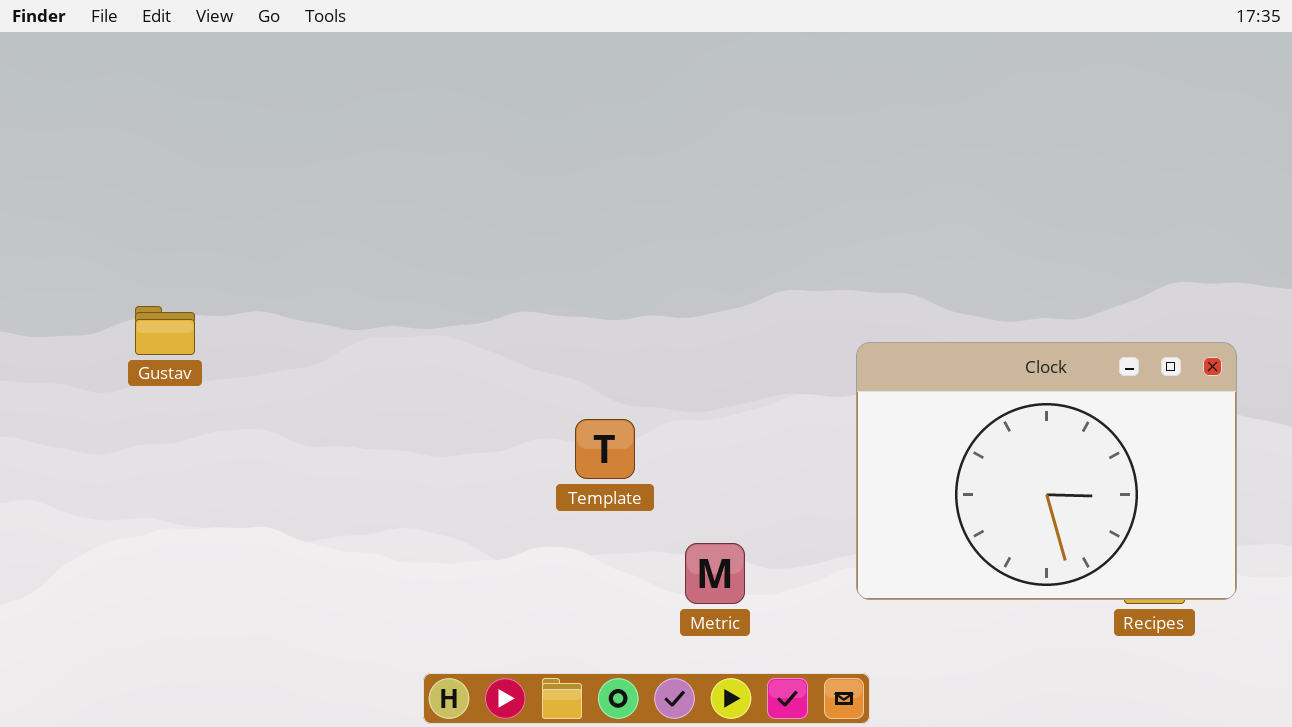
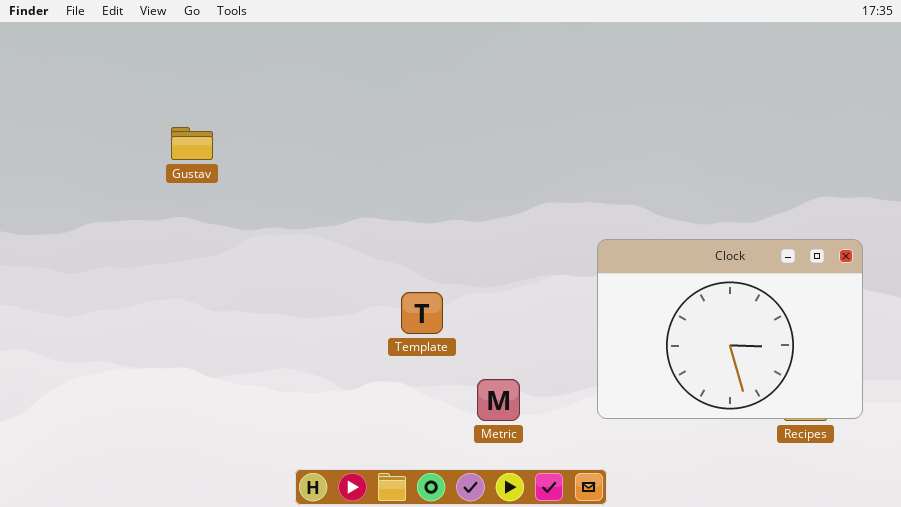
Gustav: [135,306,195,355] -> [171,127,213,160], moved

